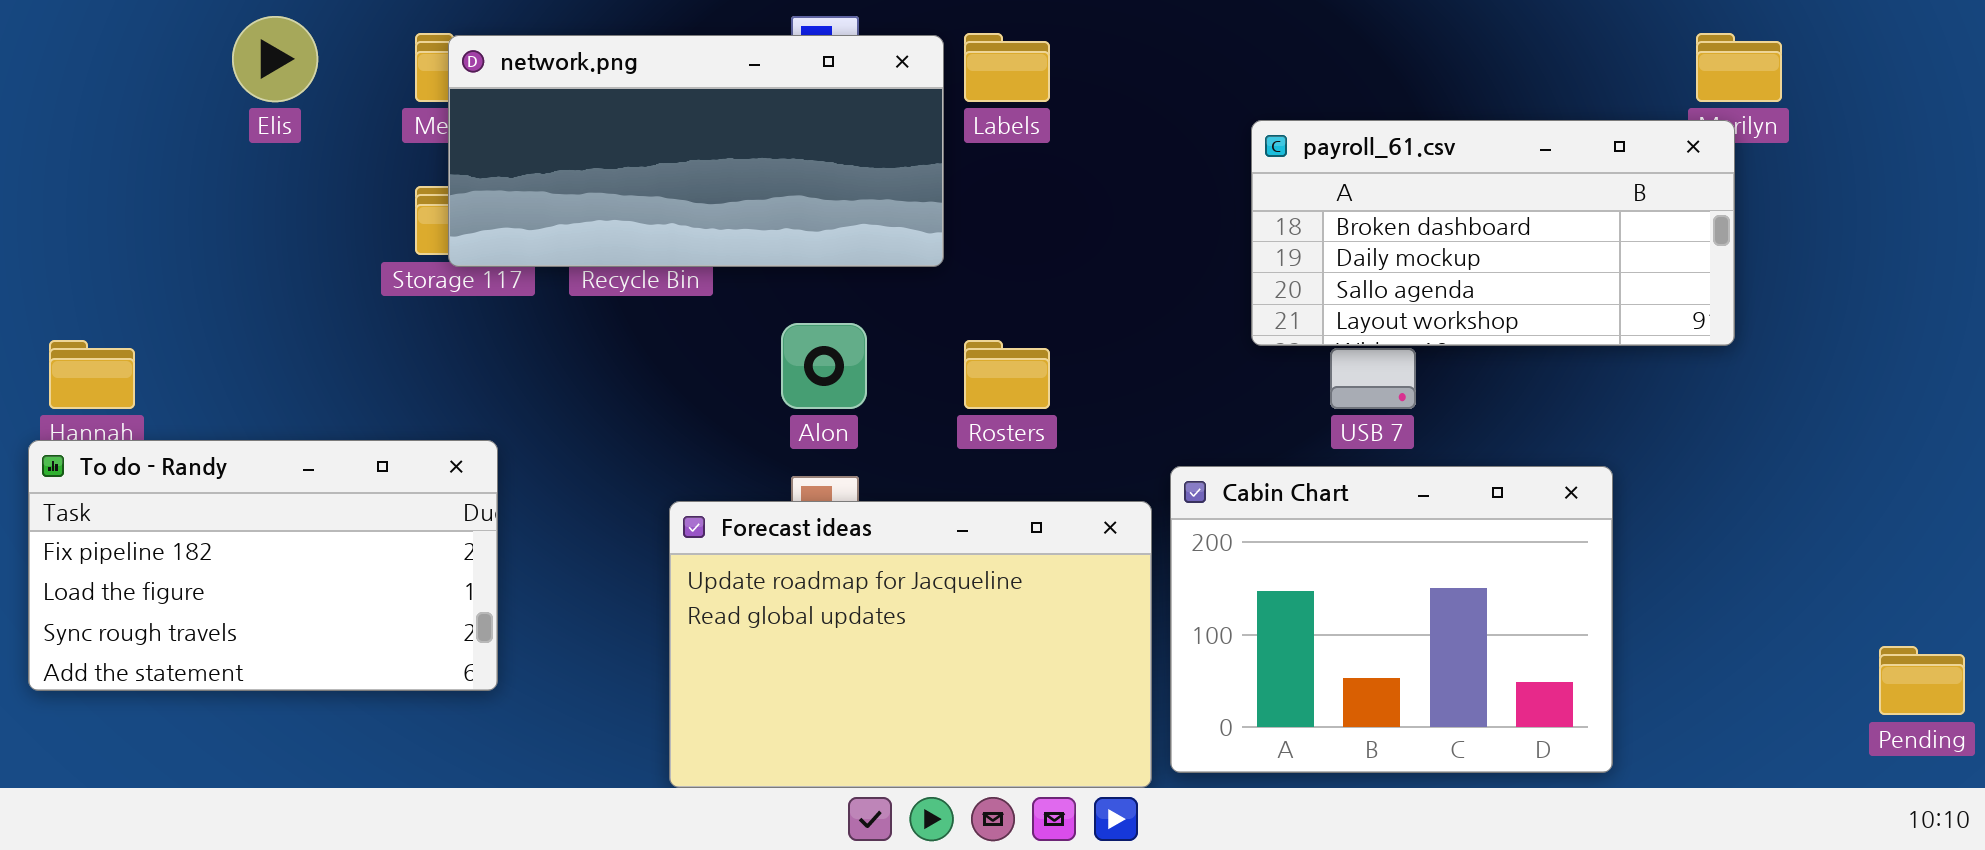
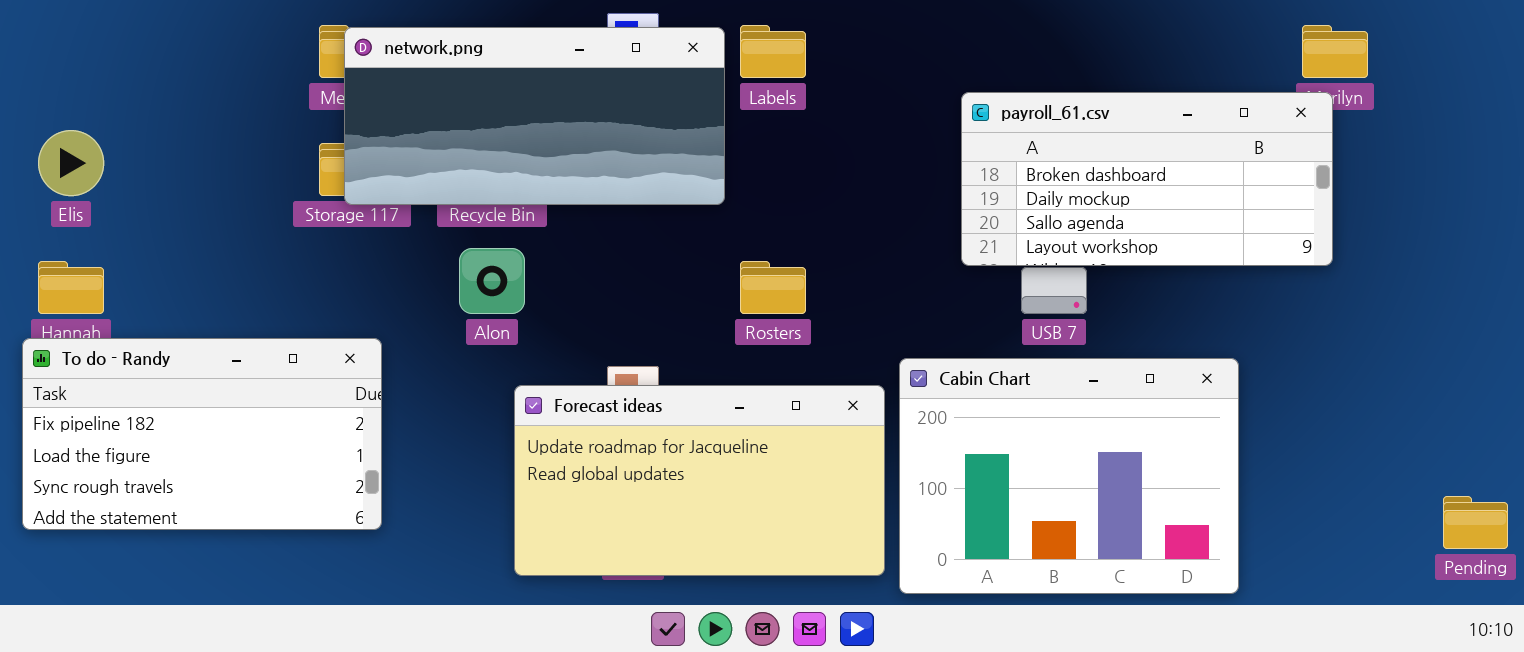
Elis: [232,16,318,102] -> [38,130,104,196], moved
Alon: [781,323,867,409] -> [459,248,525,314], moved
Forecast ideas: [669,501,1152,788] -> [514,385,885,576], resized

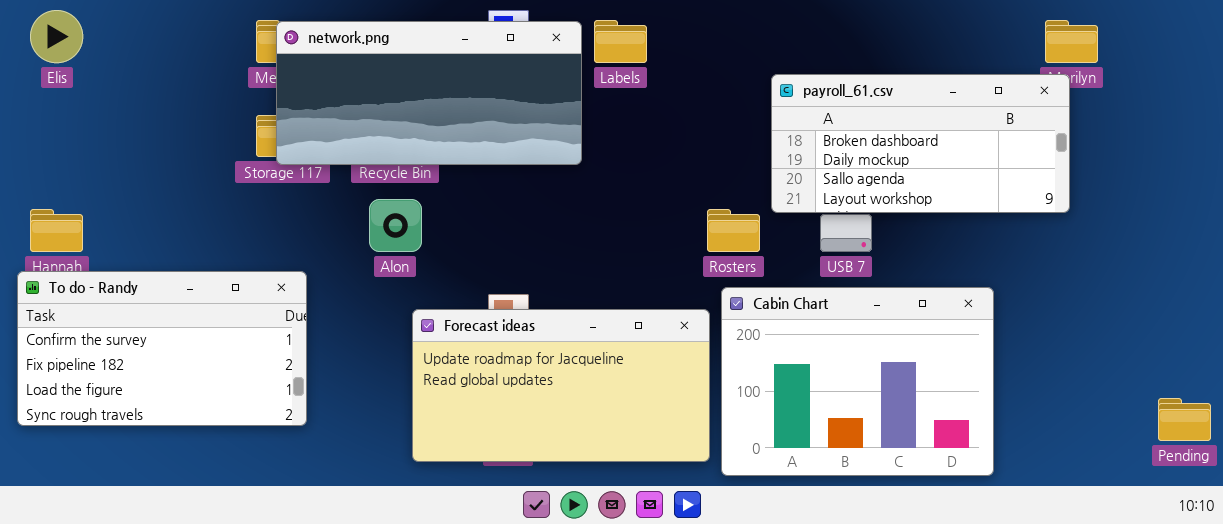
Elis: [38,130,104,196] -> [30,10,83,63], moved
Rosters: [740,261,806,314] -> [707,209,760,252], moved
To do - Randy: [22,338,382,530] -> [17,271,307,426], scrolled up 1 row

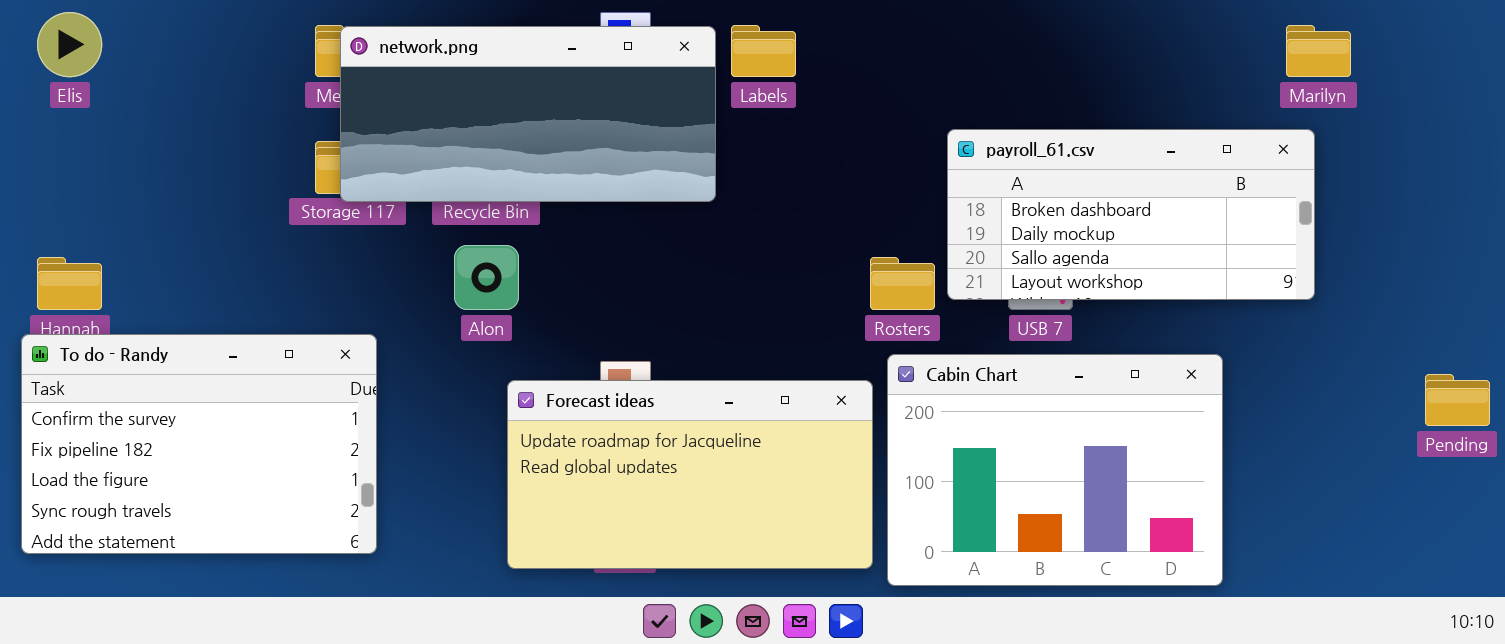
payroll_61.csv: [771,74,1070,213] -> [947,129,1315,300], moved
To do - Randy: [17,271,307,426] -> [21,334,377,554], resized
Pending: [1158,398,1211,441] -> [1425,374,1490,426], moved

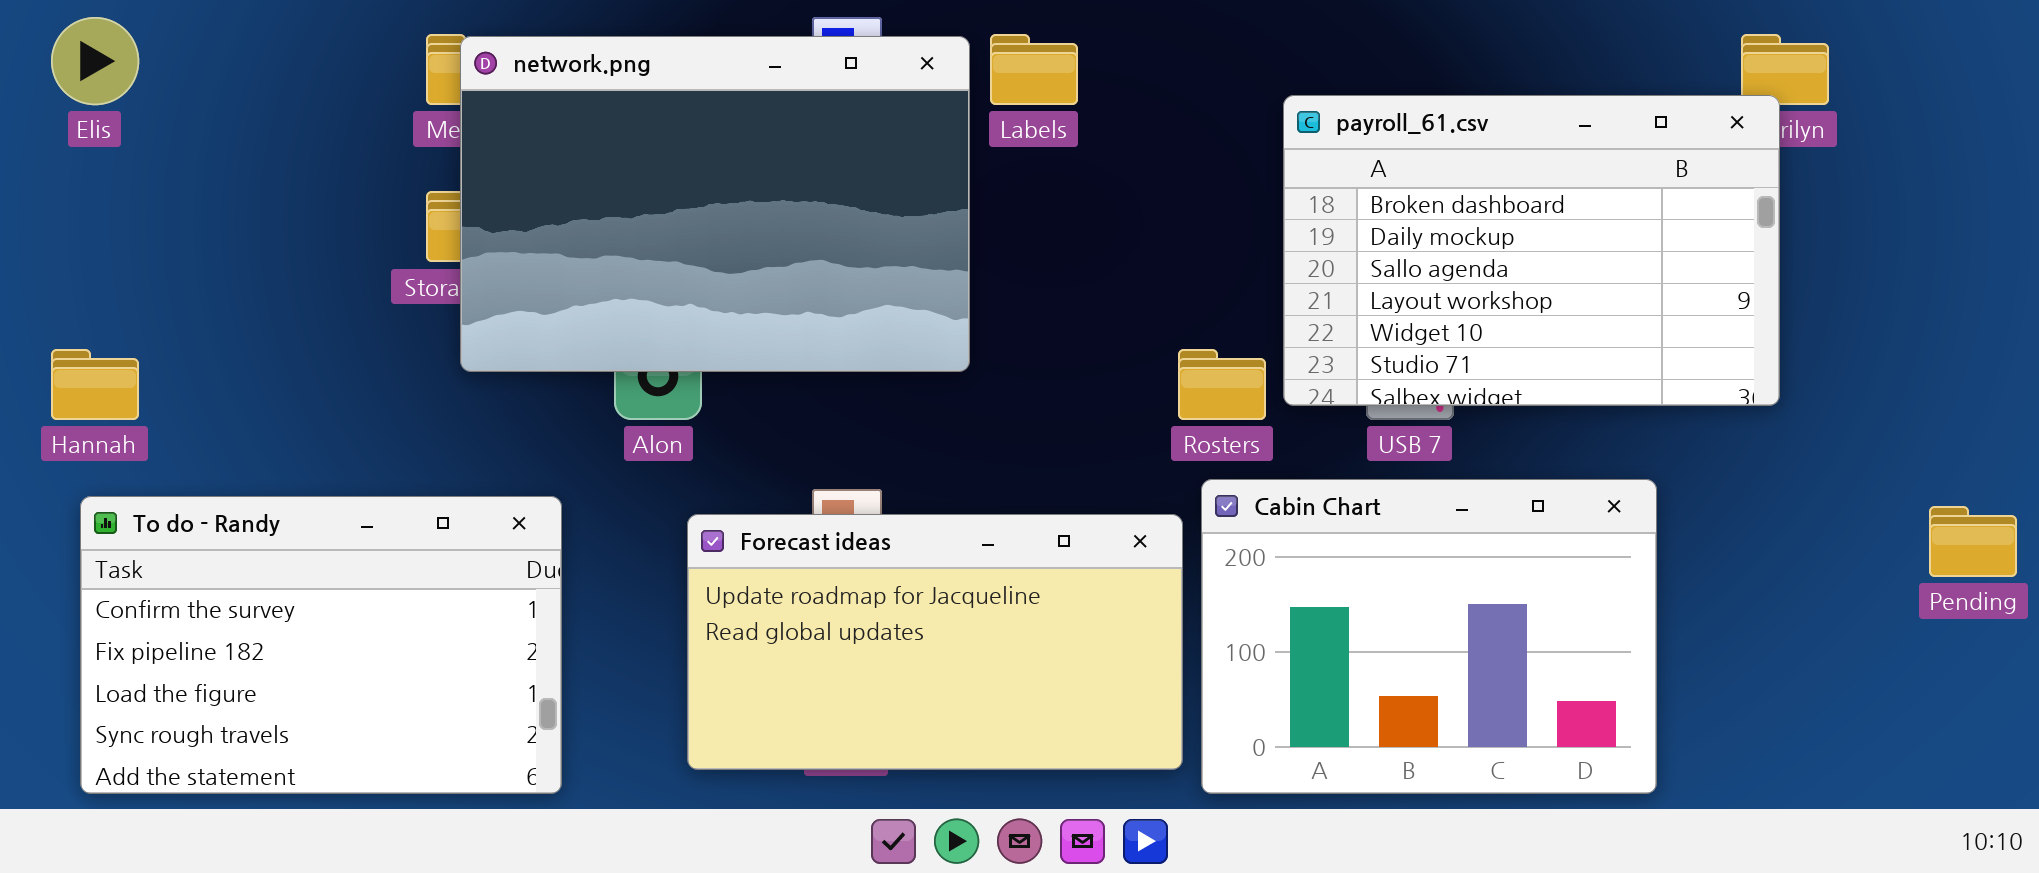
network.png: [340,26,716,202] -> [460,36,970,372], resized
payroll_61.csv: [947,129,1315,300] -> [1283,95,1780,406], resized
To do - Randy: [21,334,377,554] -> [80,496,562,794], moved

